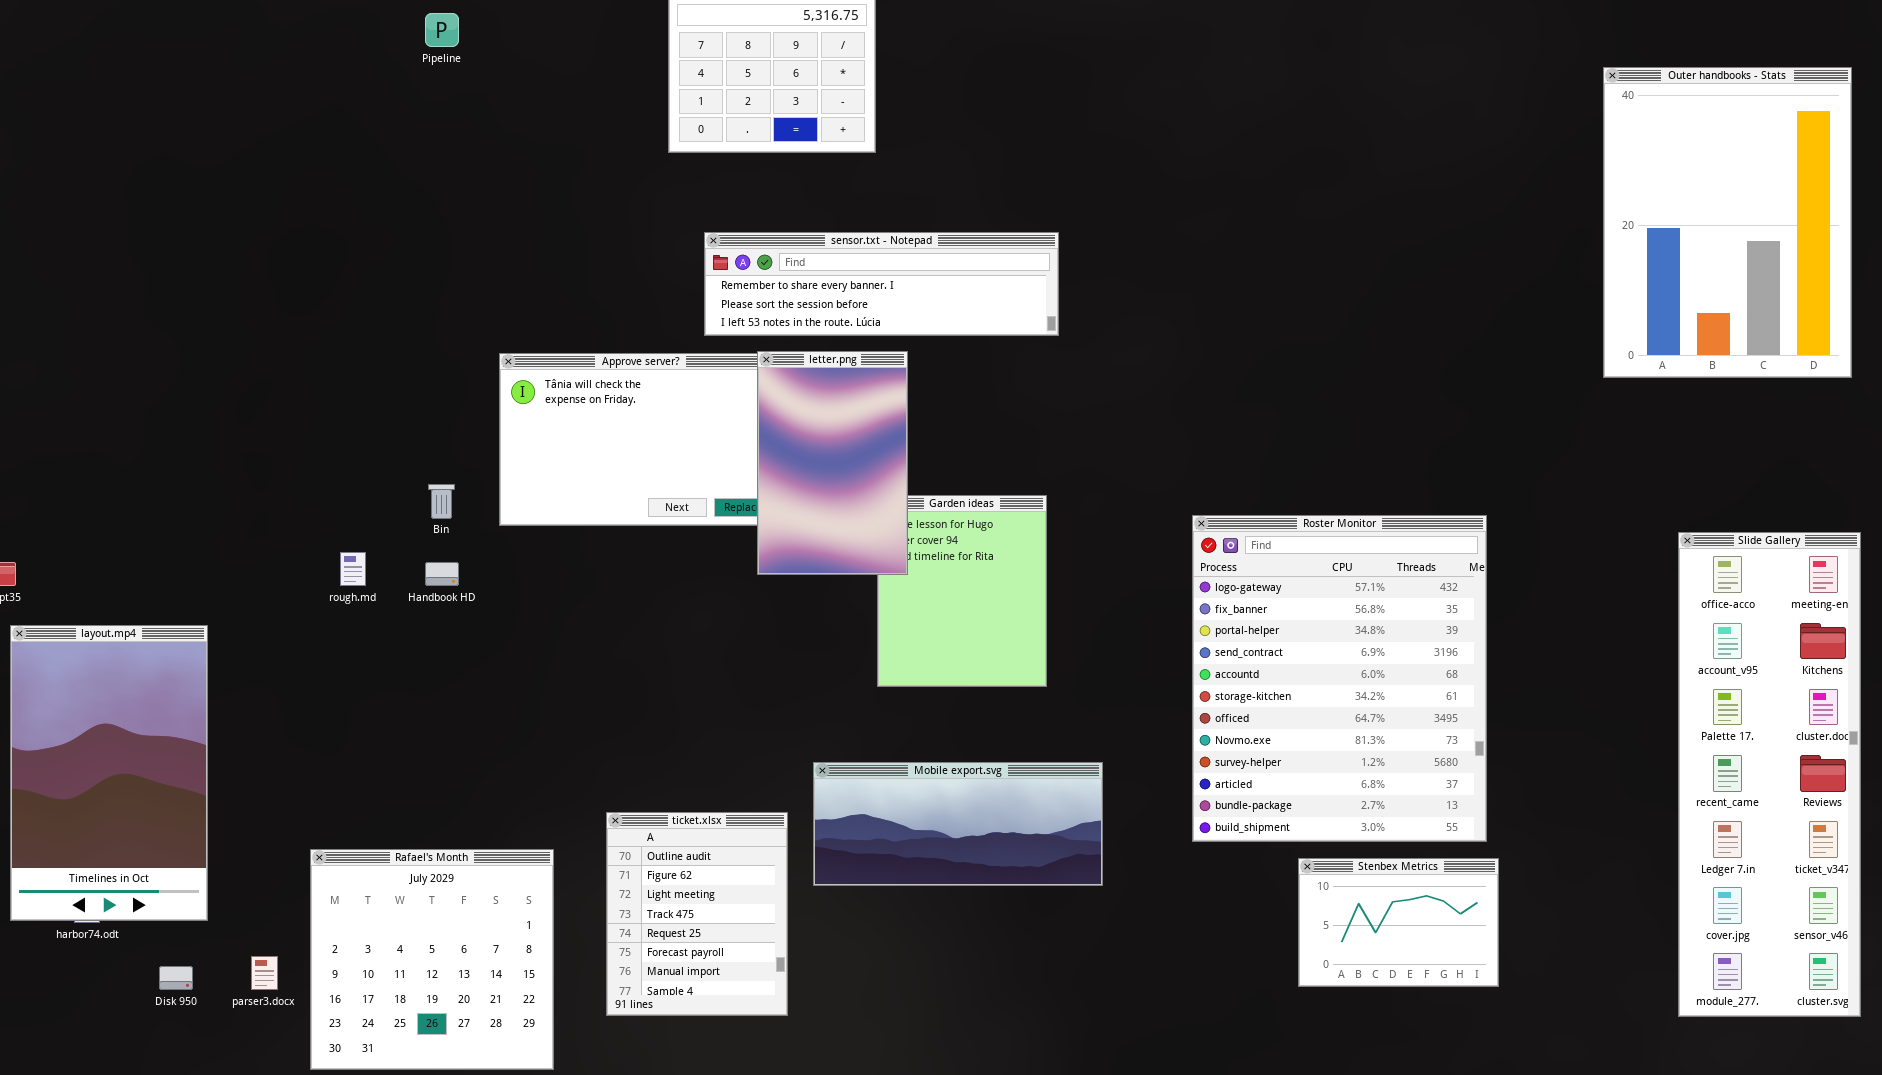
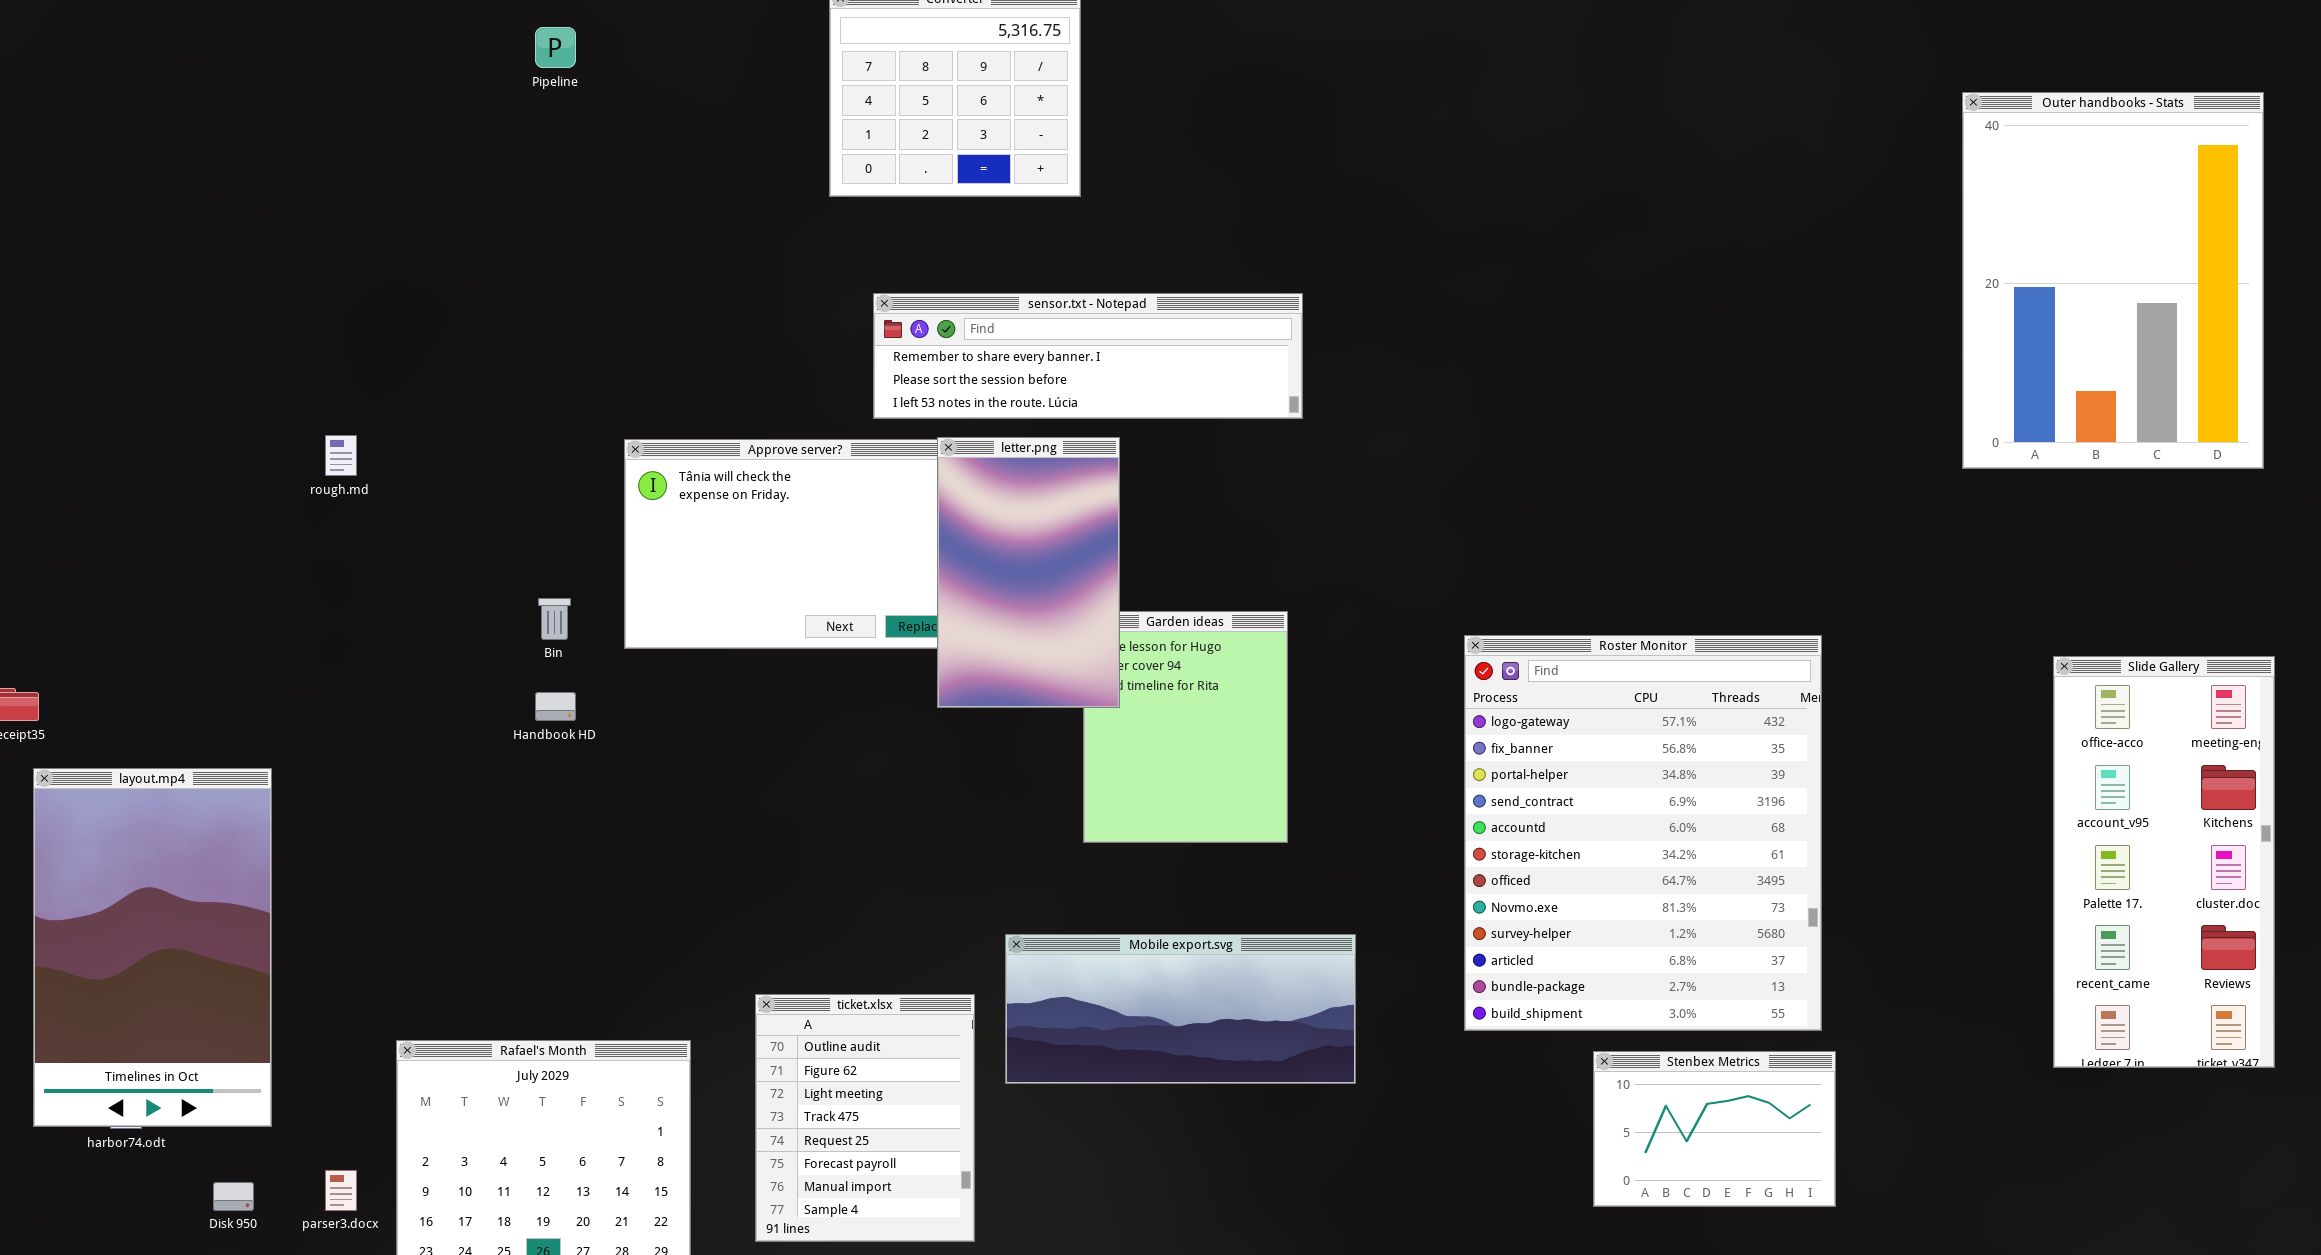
Slide Gallery: [1678,532,1861,1017] -> [2053,656,2275,1068], resized
rough.md: [340,552,366,586] -> [325,435,357,476], moved

